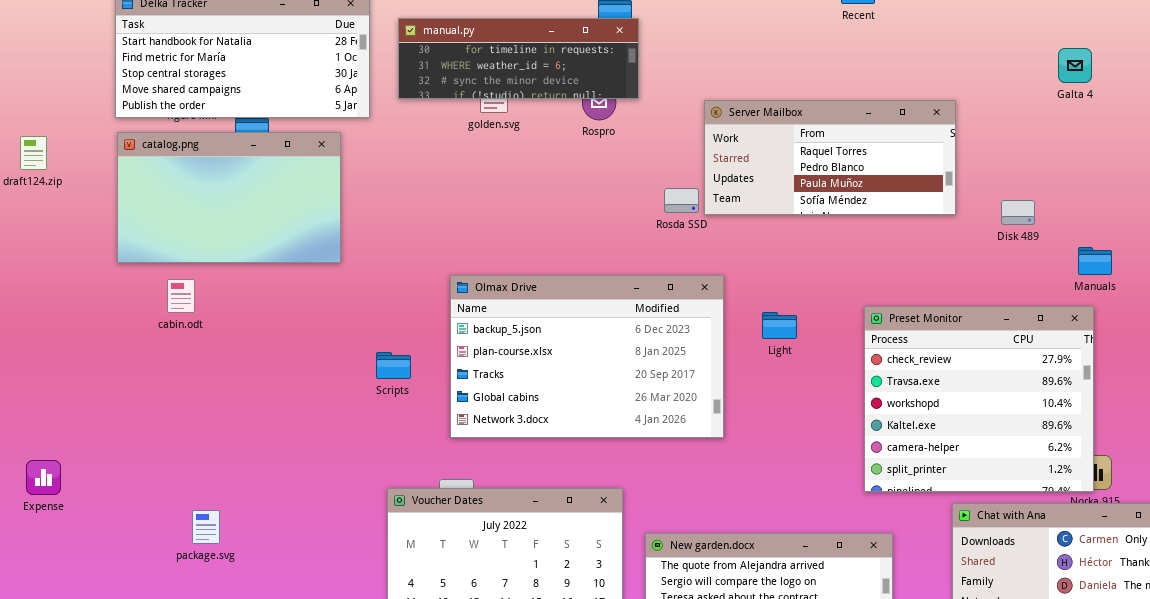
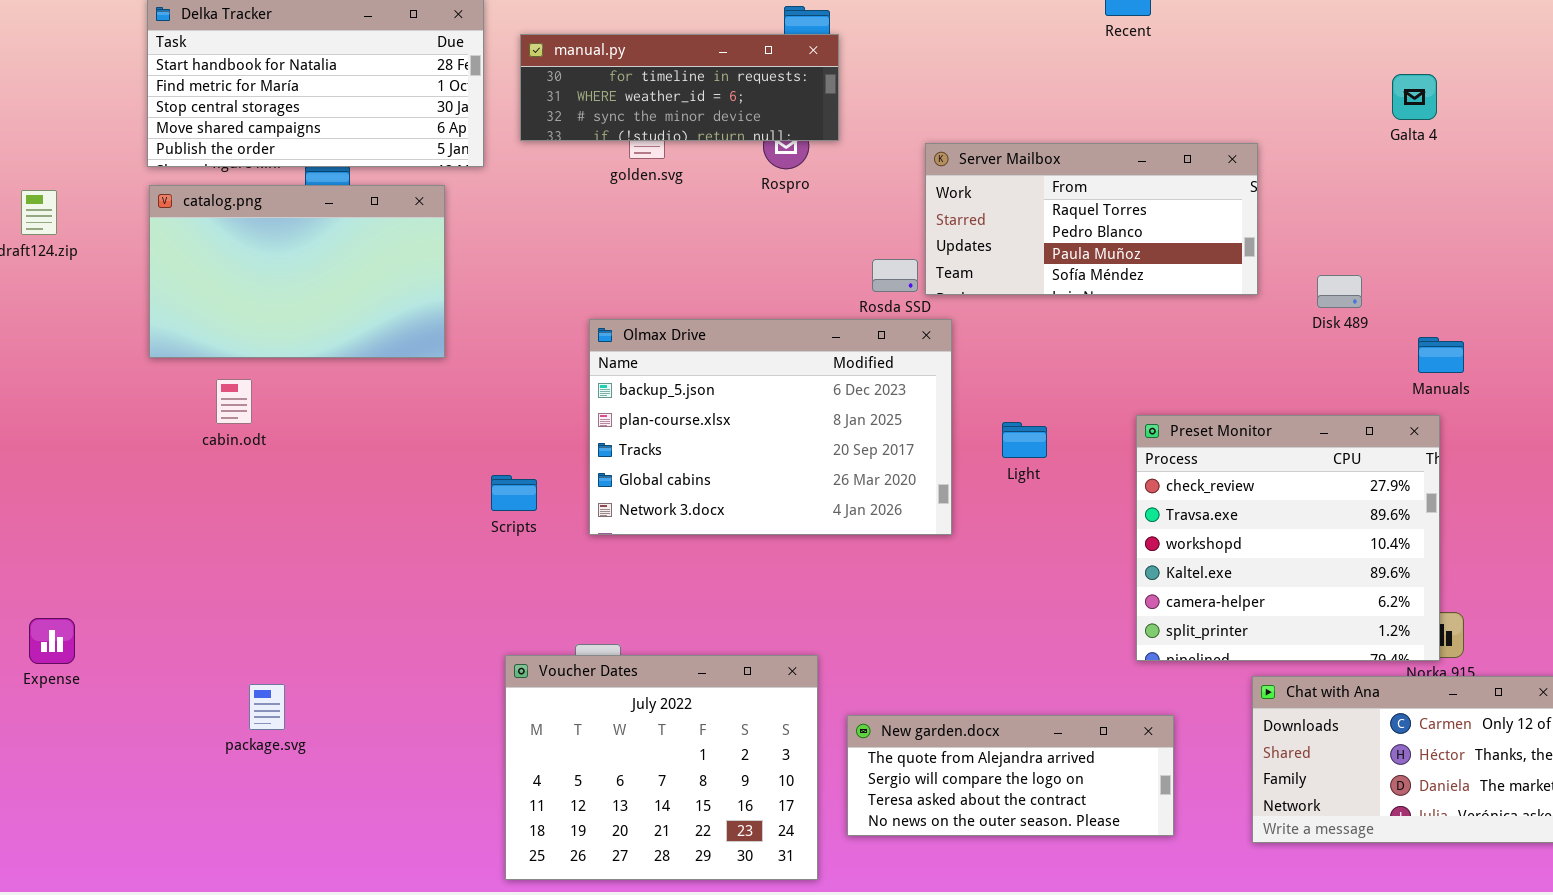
Olmax Drive: [450,275,724,438] -> [589,319,952,535], moved

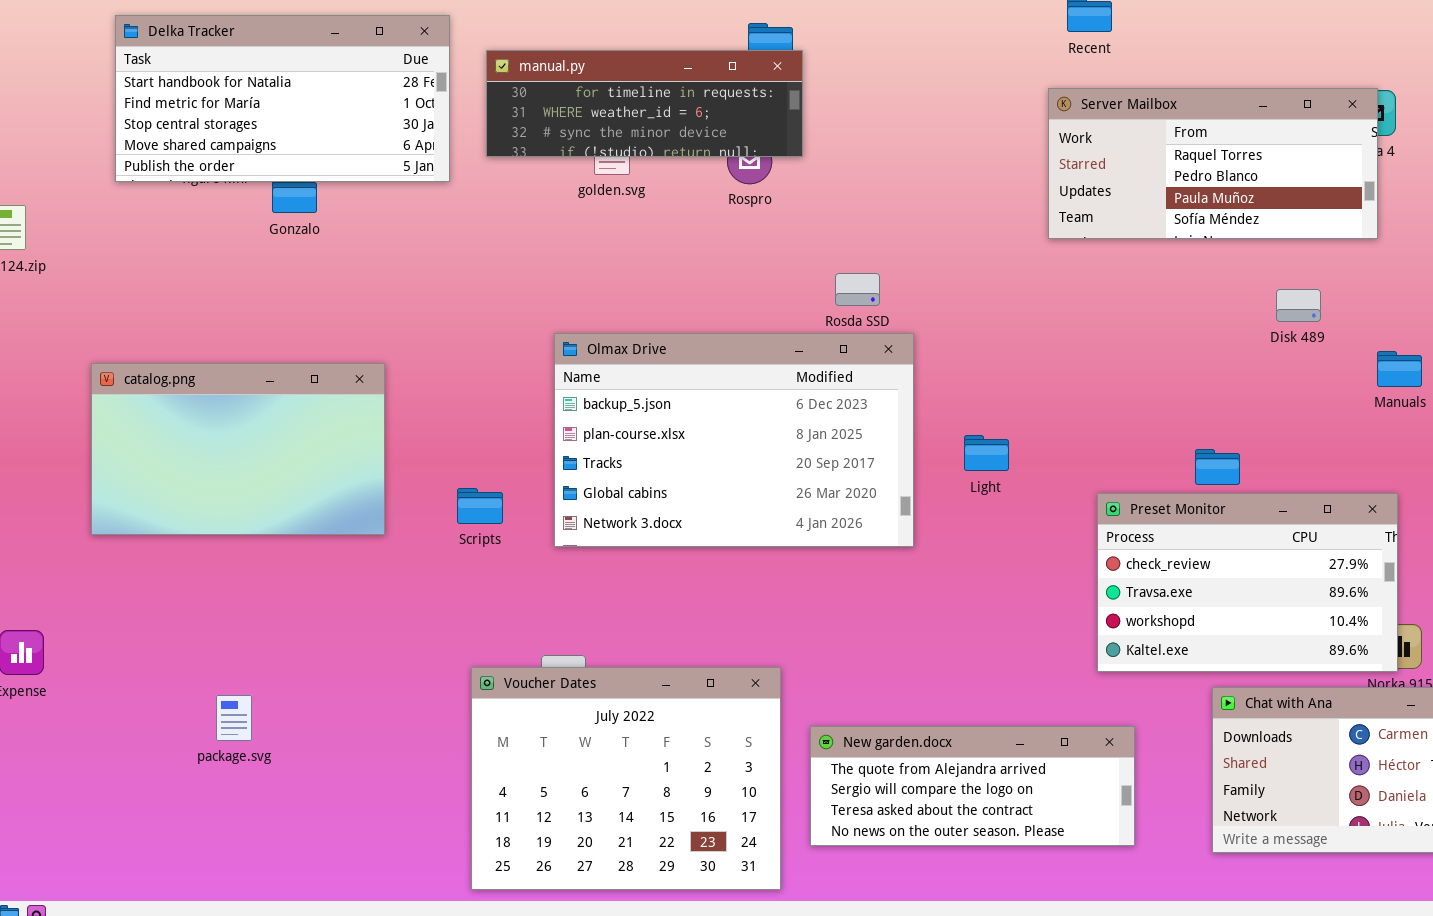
Server Mailbox: [925,143,1258,295] -> [1048,88,1378,239], moved
catalog.png: [149,185,445,358] -> [91,363,385,535], moved
Preset Monitor: [1136,415,1440,661] -> [1097,493,1398,672], resized

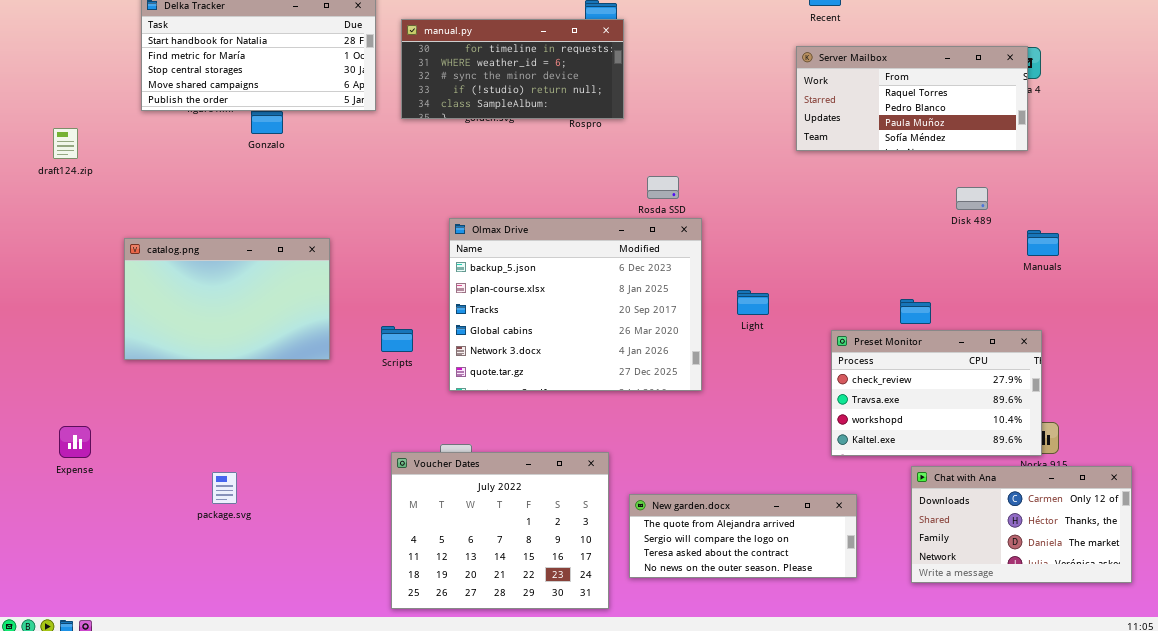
manual.py: [486,50,803,157] -> [401,19,624,119], resized
Olmax Drive: [554,333,914,547] -> [449,218,702,391], resized

